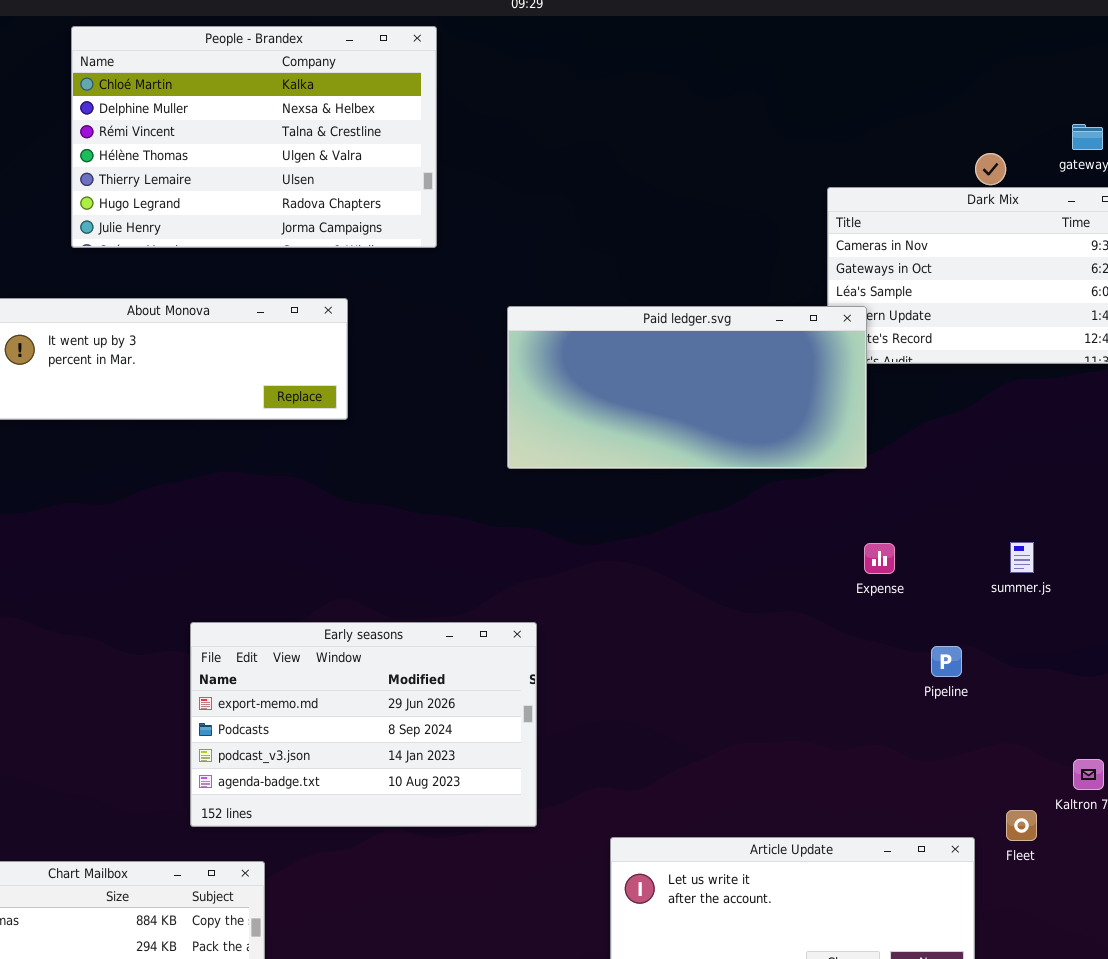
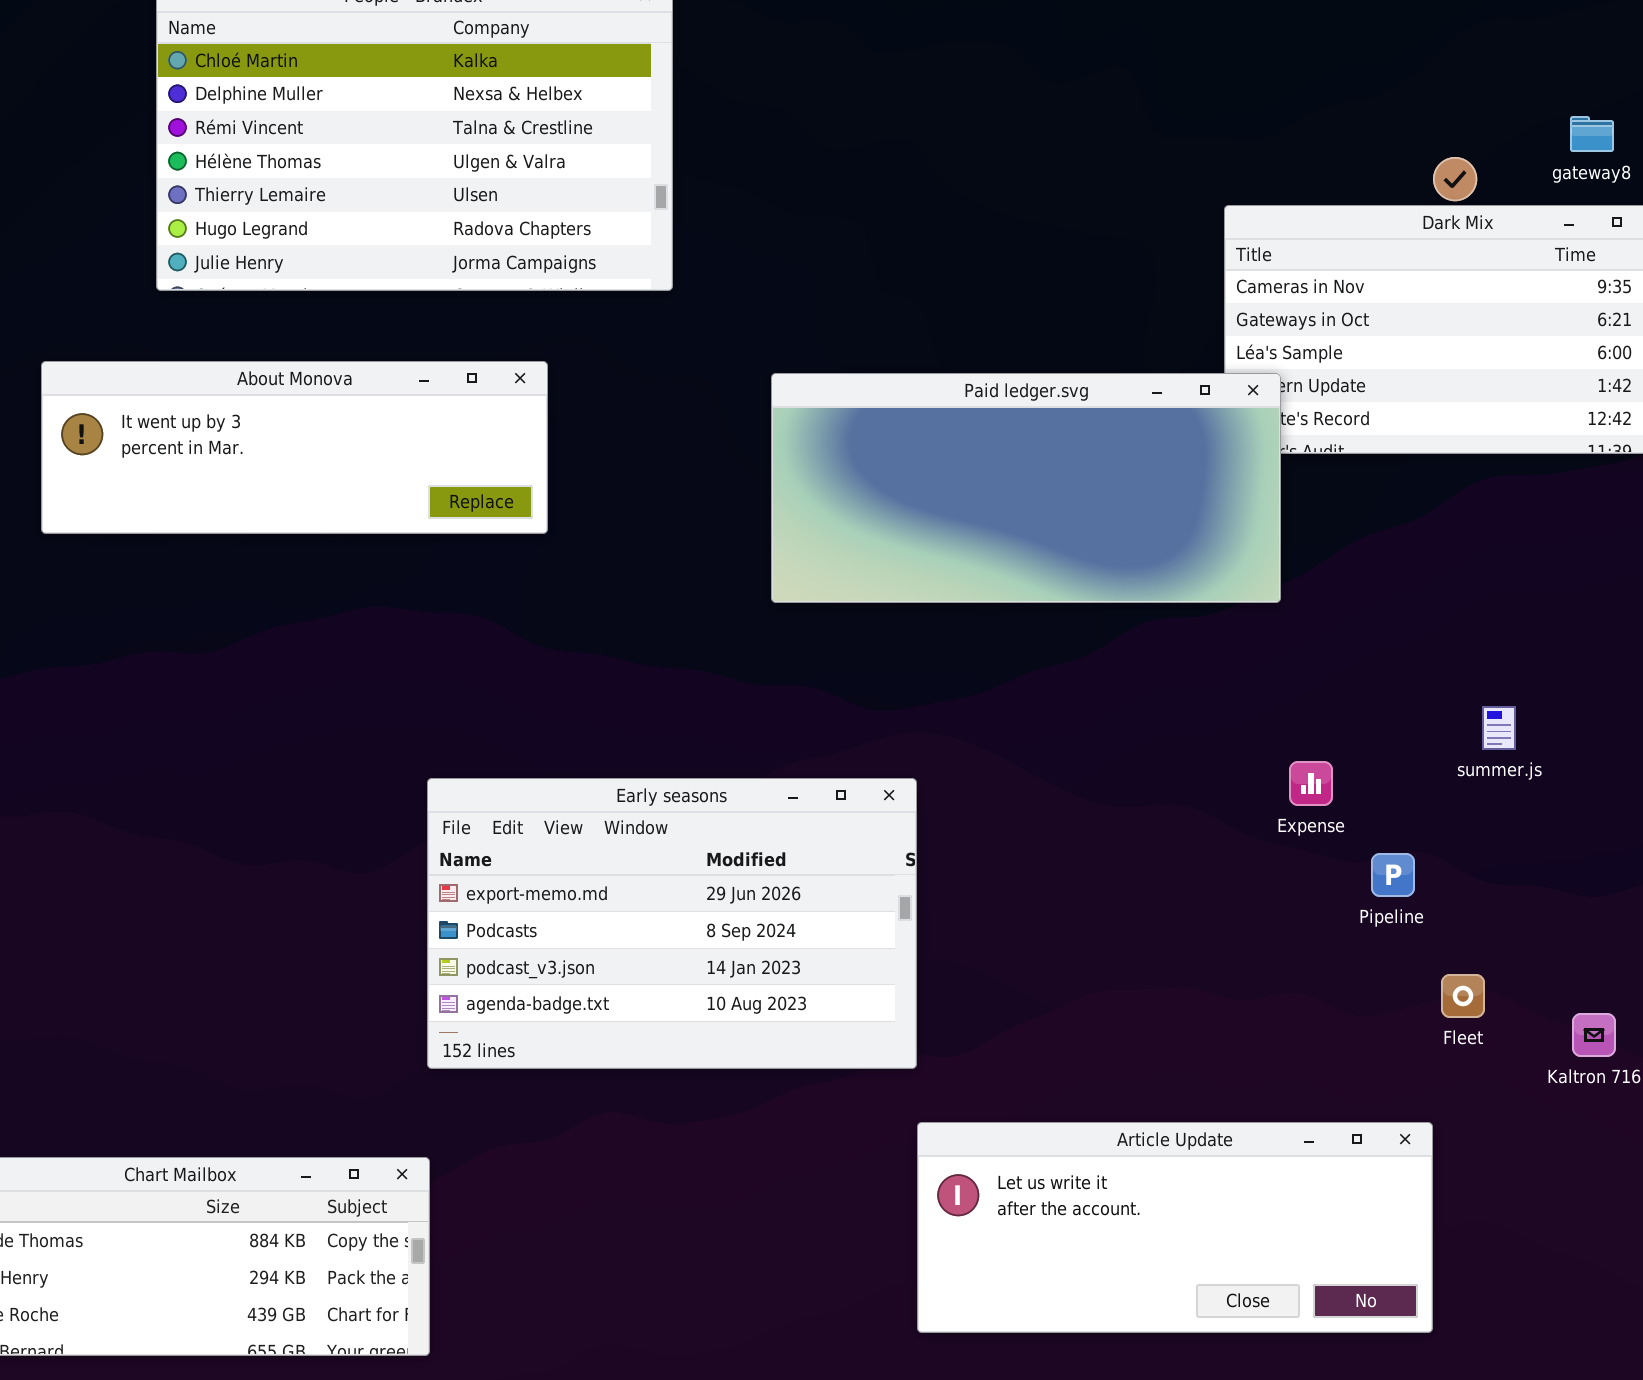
Expense: [864,543,895,574] -> [1289,761,1333,806], moved
Early seasons: [190,622,537,827] -> [427,778,917,1069], moved
Fleet: [1006,810,1037,841] -> [1441,974,1485,1018], moved

